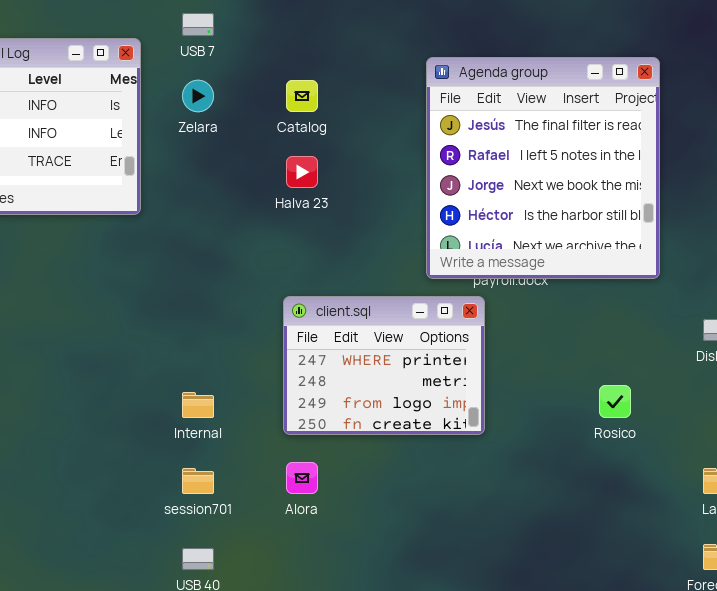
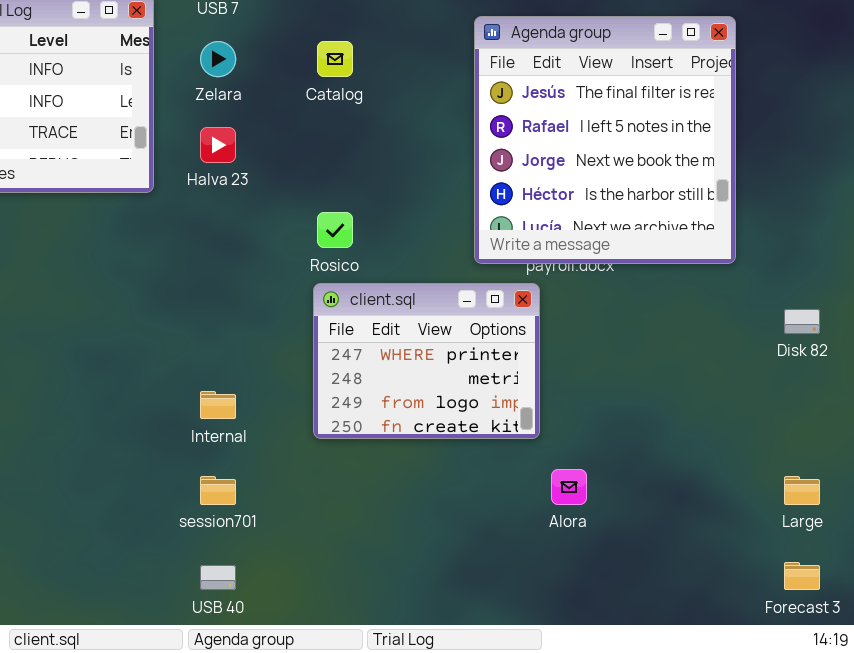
Halva 23: [286,156,318,188] -> [200,127,236,163], moved
Rosico: [599,385,631,418] -> [317,212,353,248], moved
Alora: [286,462,318,494] -> [551,469,587,505], moved

